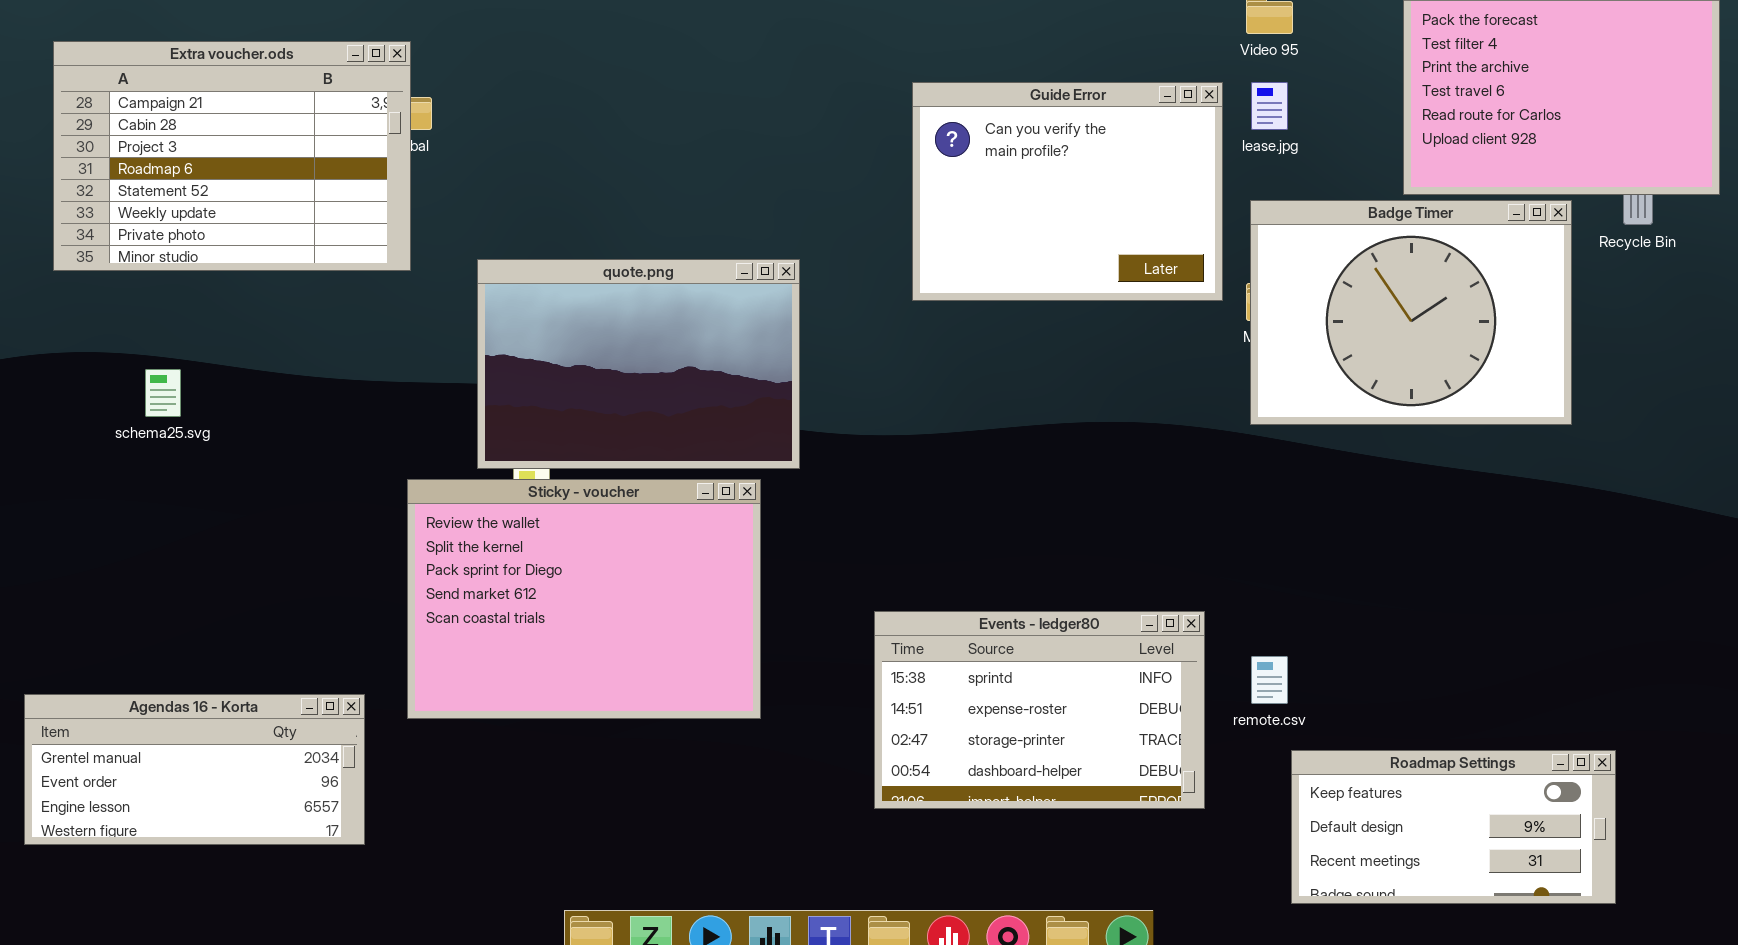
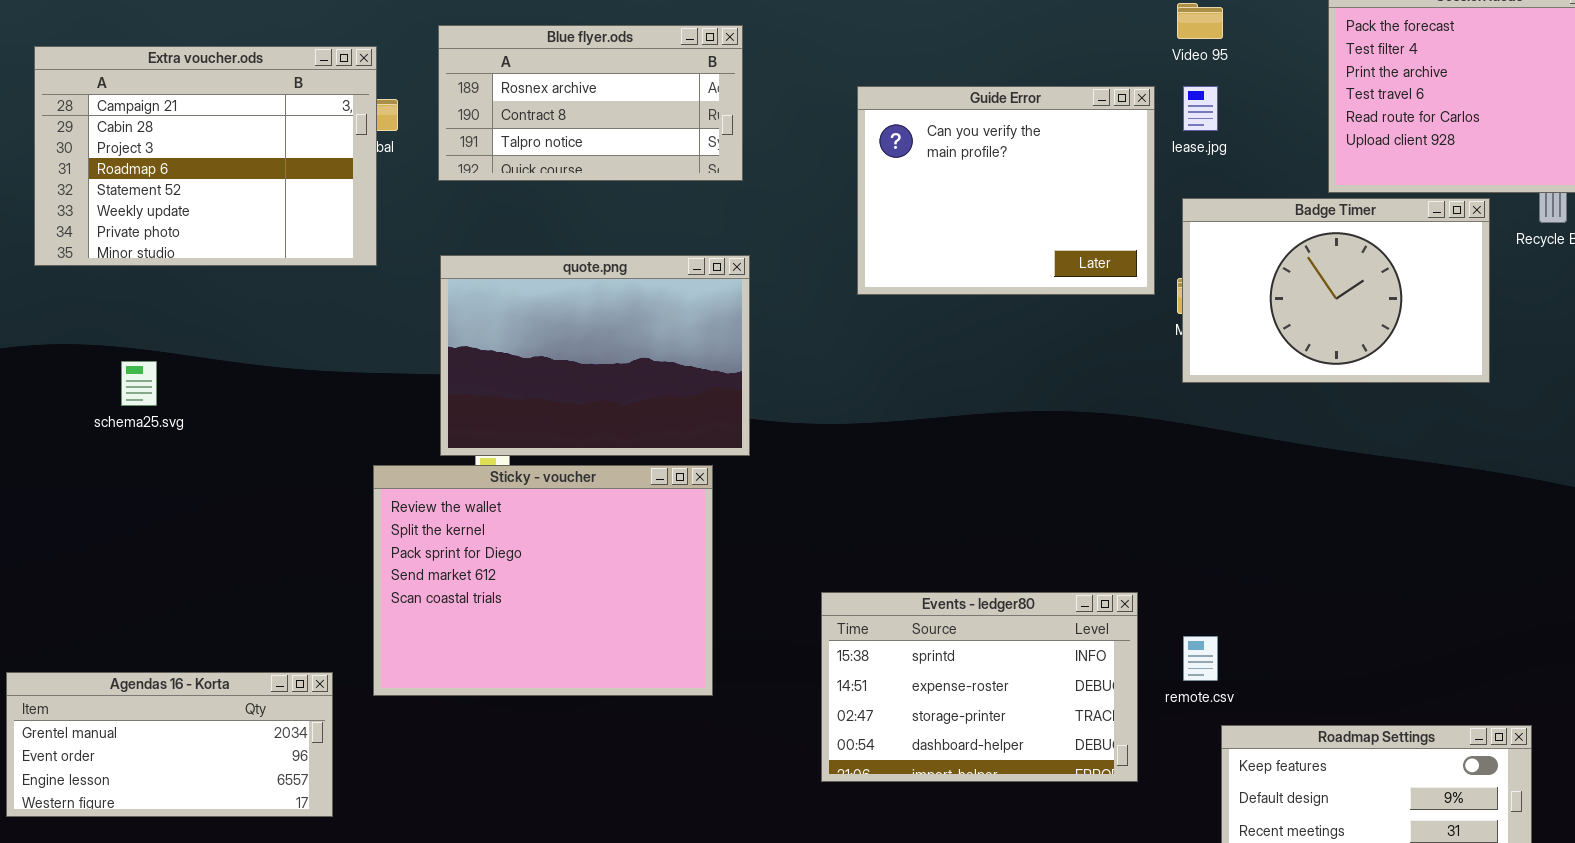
Blue flyer.ods: none -> [438,25,743,181], opened
Badge Timer: [1250,200,1572,425] -> [1182,198,1490,383], resized

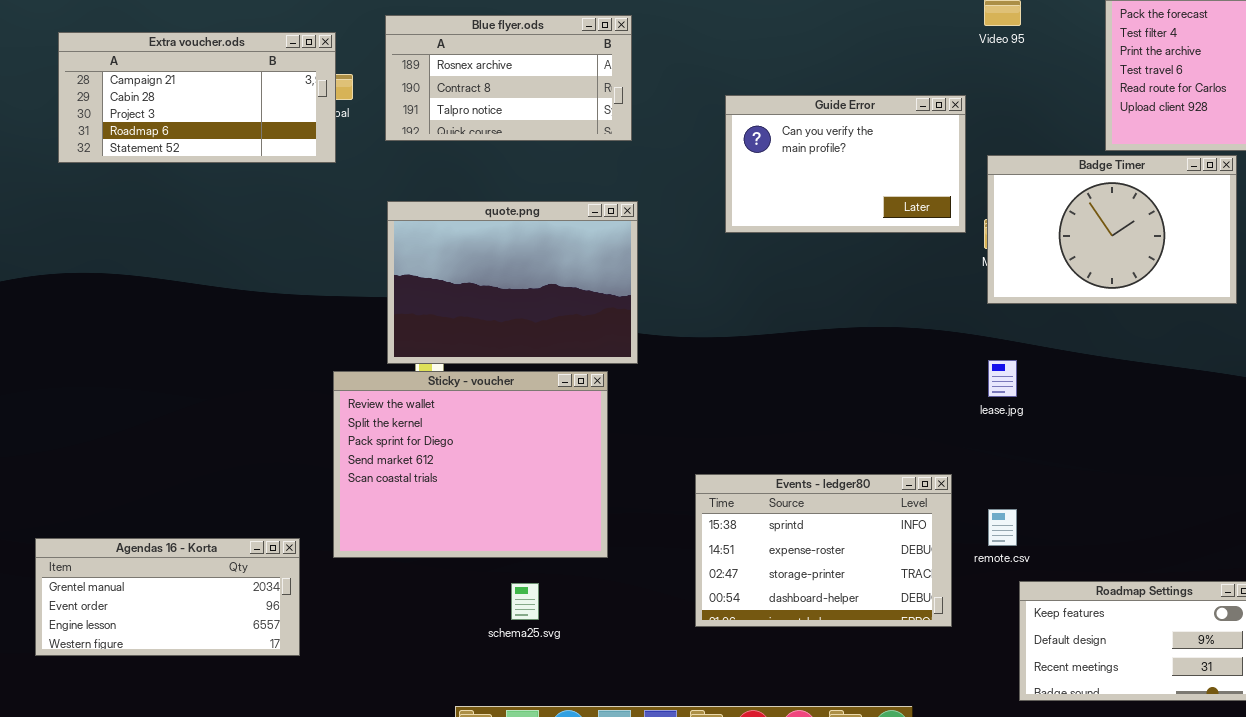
Extra voucher.ods: [34,46,377,266] -> [58,32,336,163], resized
Guide Error: [857,86,1155,295] -> [725,95,966,233], resized
lease.jpg: [1183,86,1218,131] -> [988,360,1017,397], moved
schema25.svg: [121,361,157,406] -> [511,583,539,620], moved

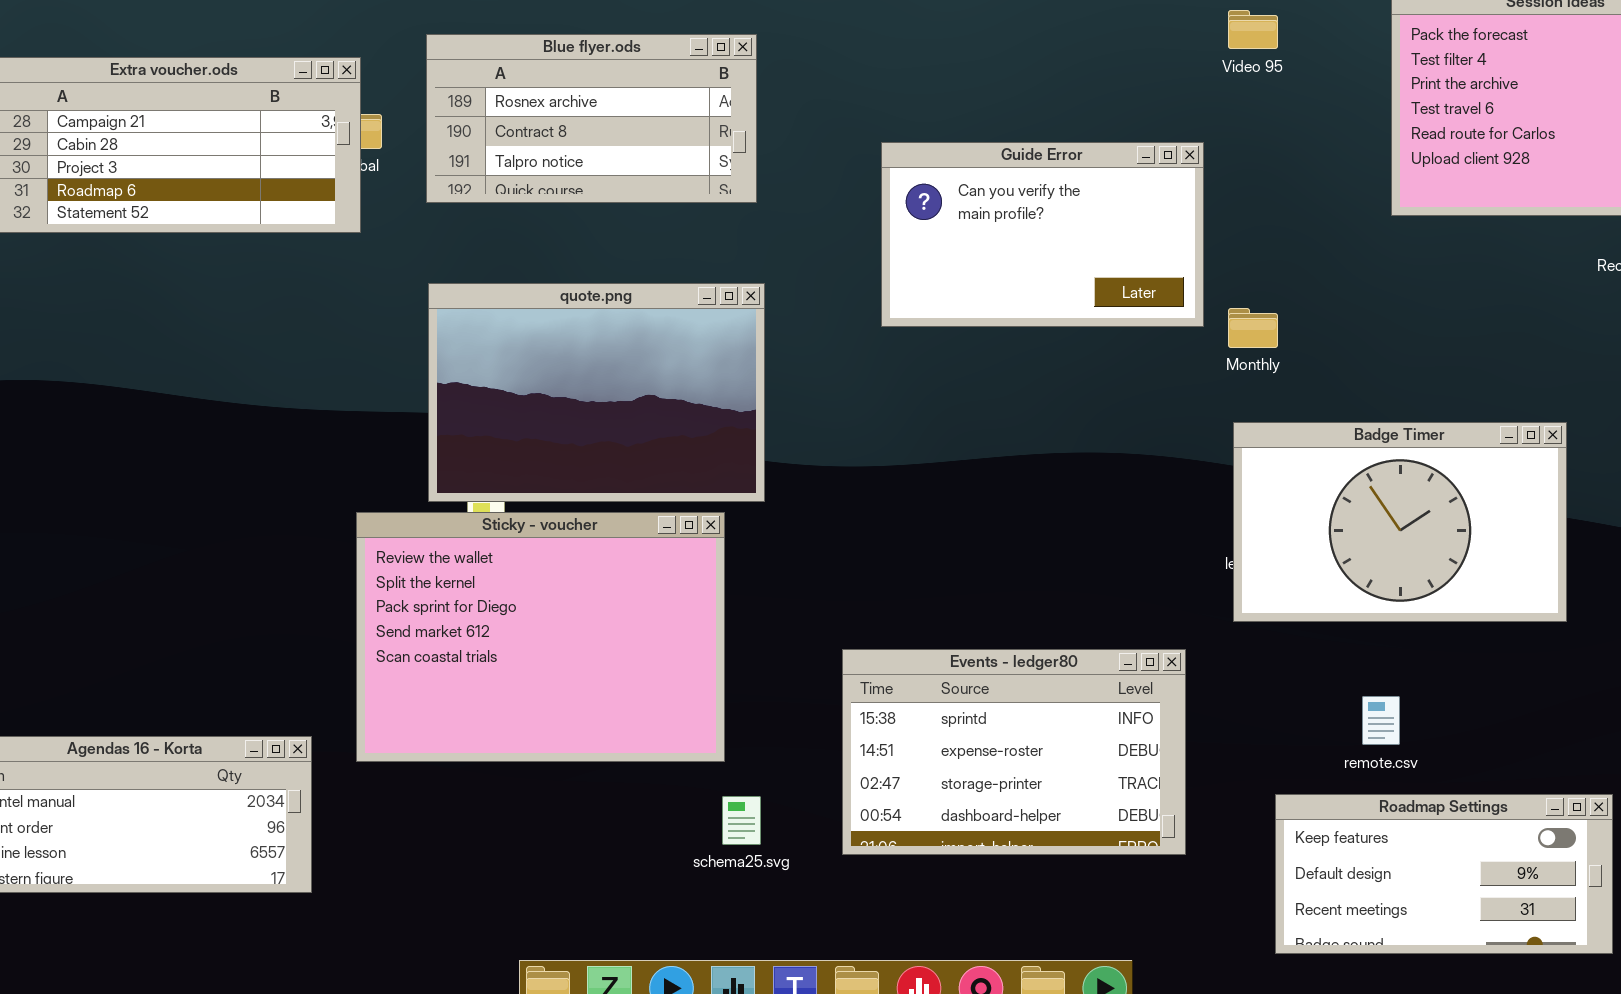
Badge Timer: [987,155,1237,304] -> [1233,422,1567,622], moved
remote.csv: [988,509,1017,546] -> [1362,696,1400,745], moved
schema25.svg: [511,583,539,620] -> [722,796,761,845], moved

